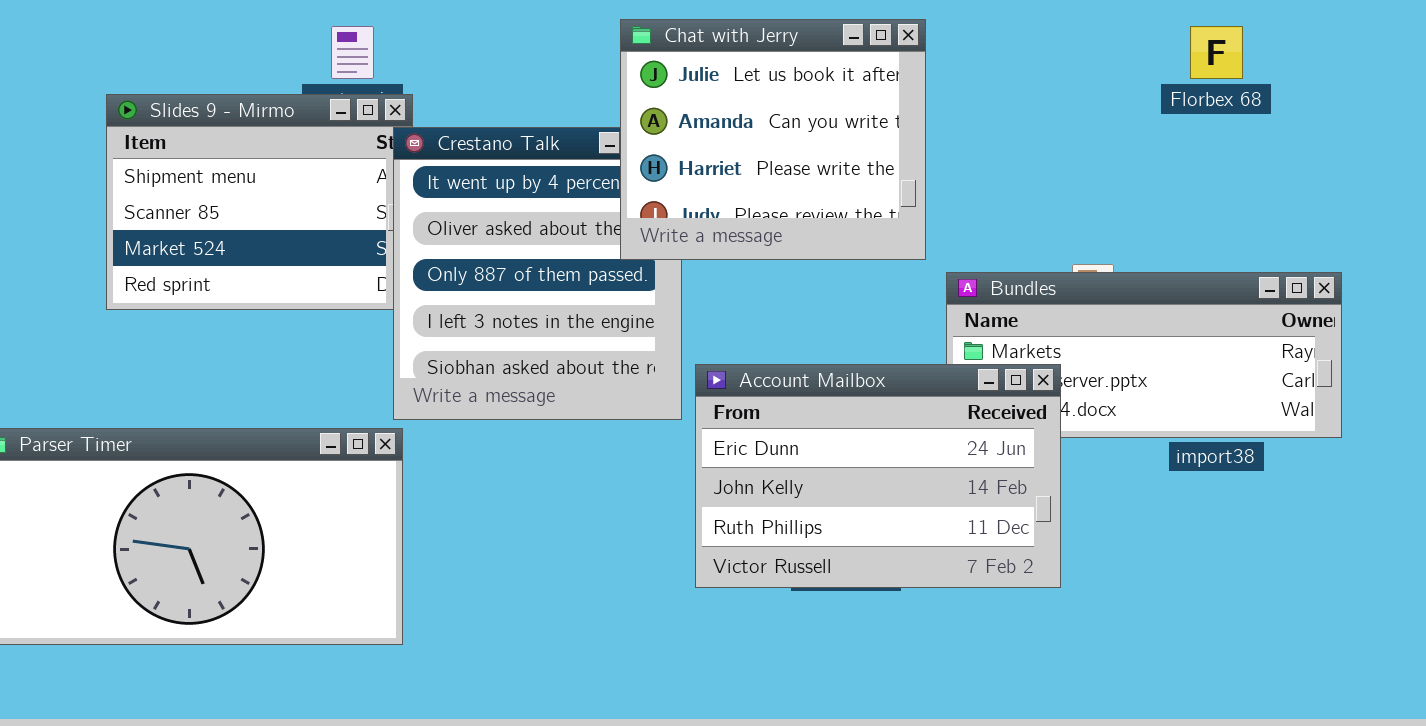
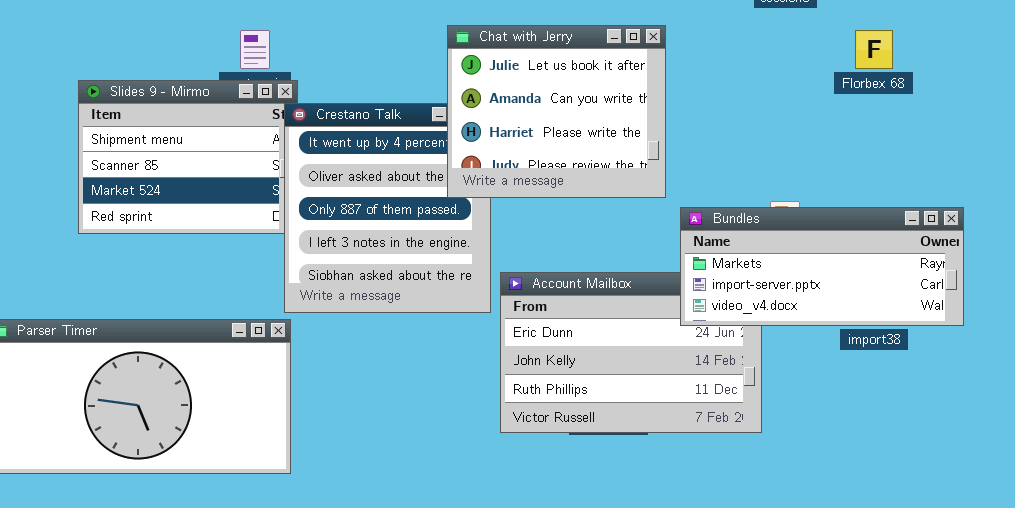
Bundles: [946,272,1342,438] -> [680,207,964,326], raised

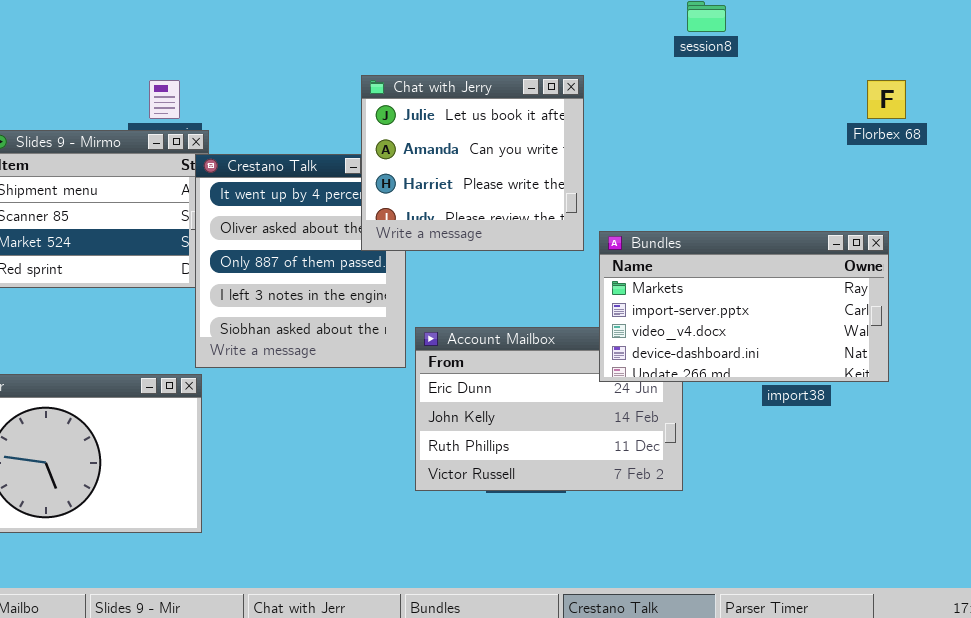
Florbex 68: [855,30,893,69] -> [867,80,906,119], moved
Bundles: [680,207,964,326] -> [599,231,889,382], resized

